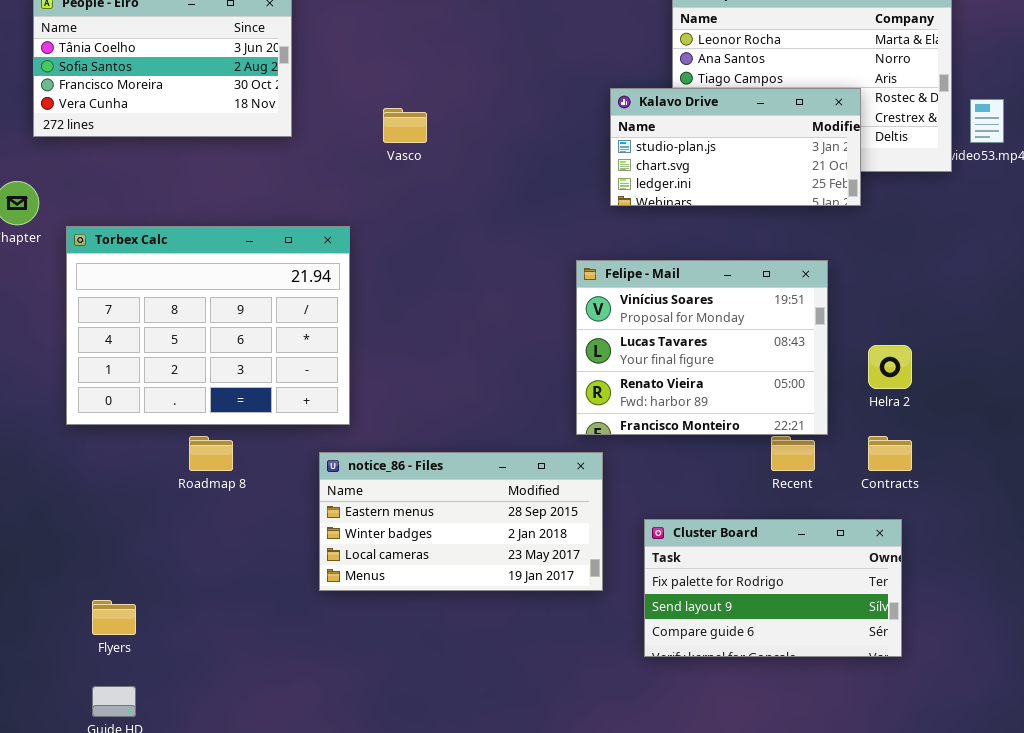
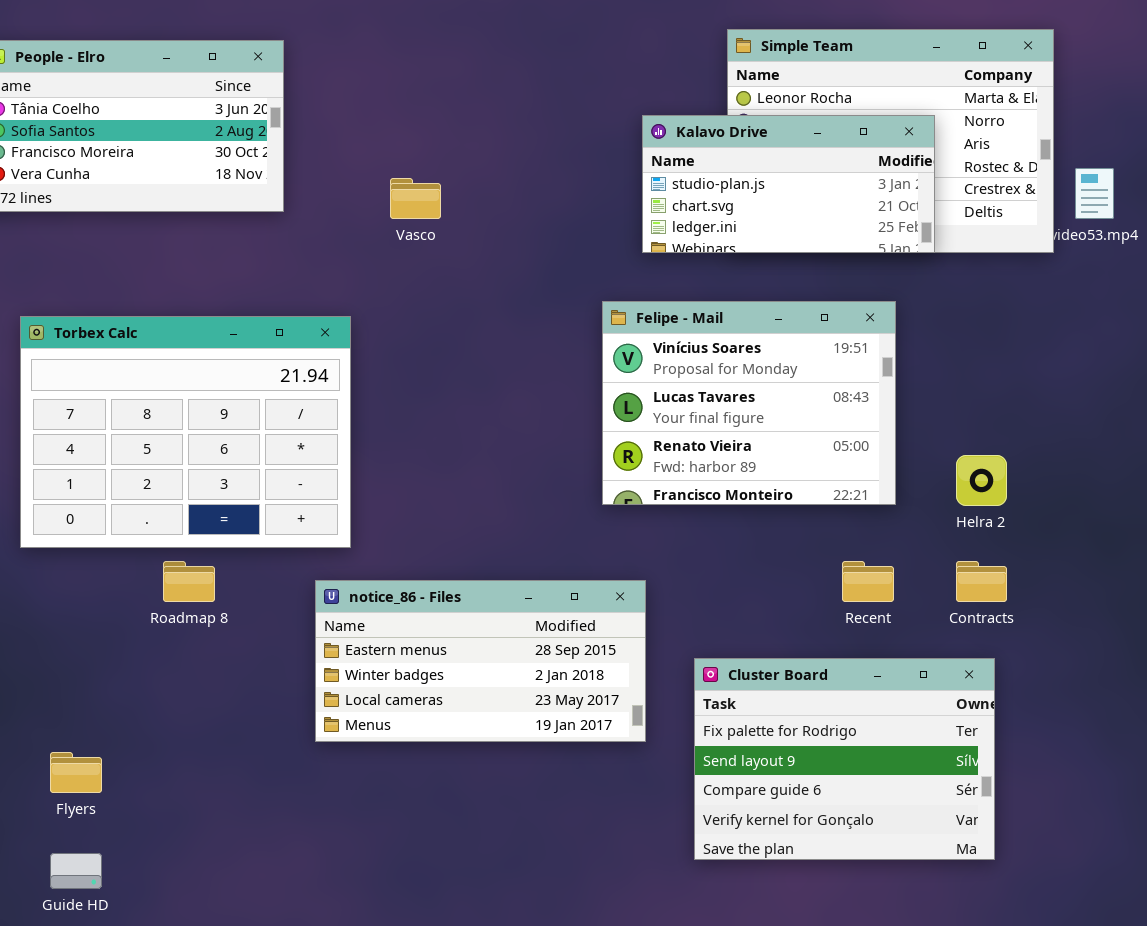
Kalavo Drive: [610,88,861,206] -> [642,115,935,253], moved
Felipe - Mail: [576,260,828,435] -> [602,301,896,505], moved
Cluster Board: [644,519,902,657] -> [694,658,995,860], resized

